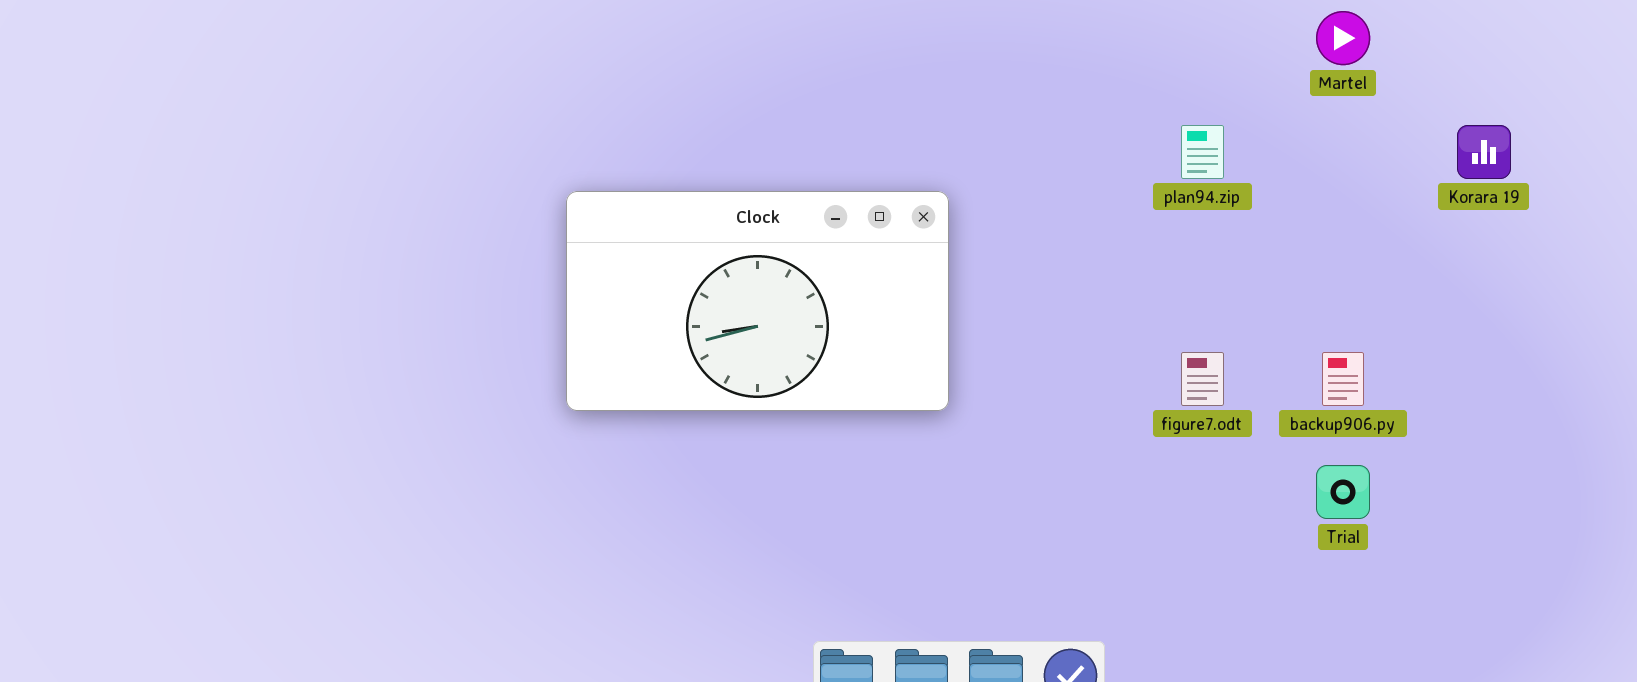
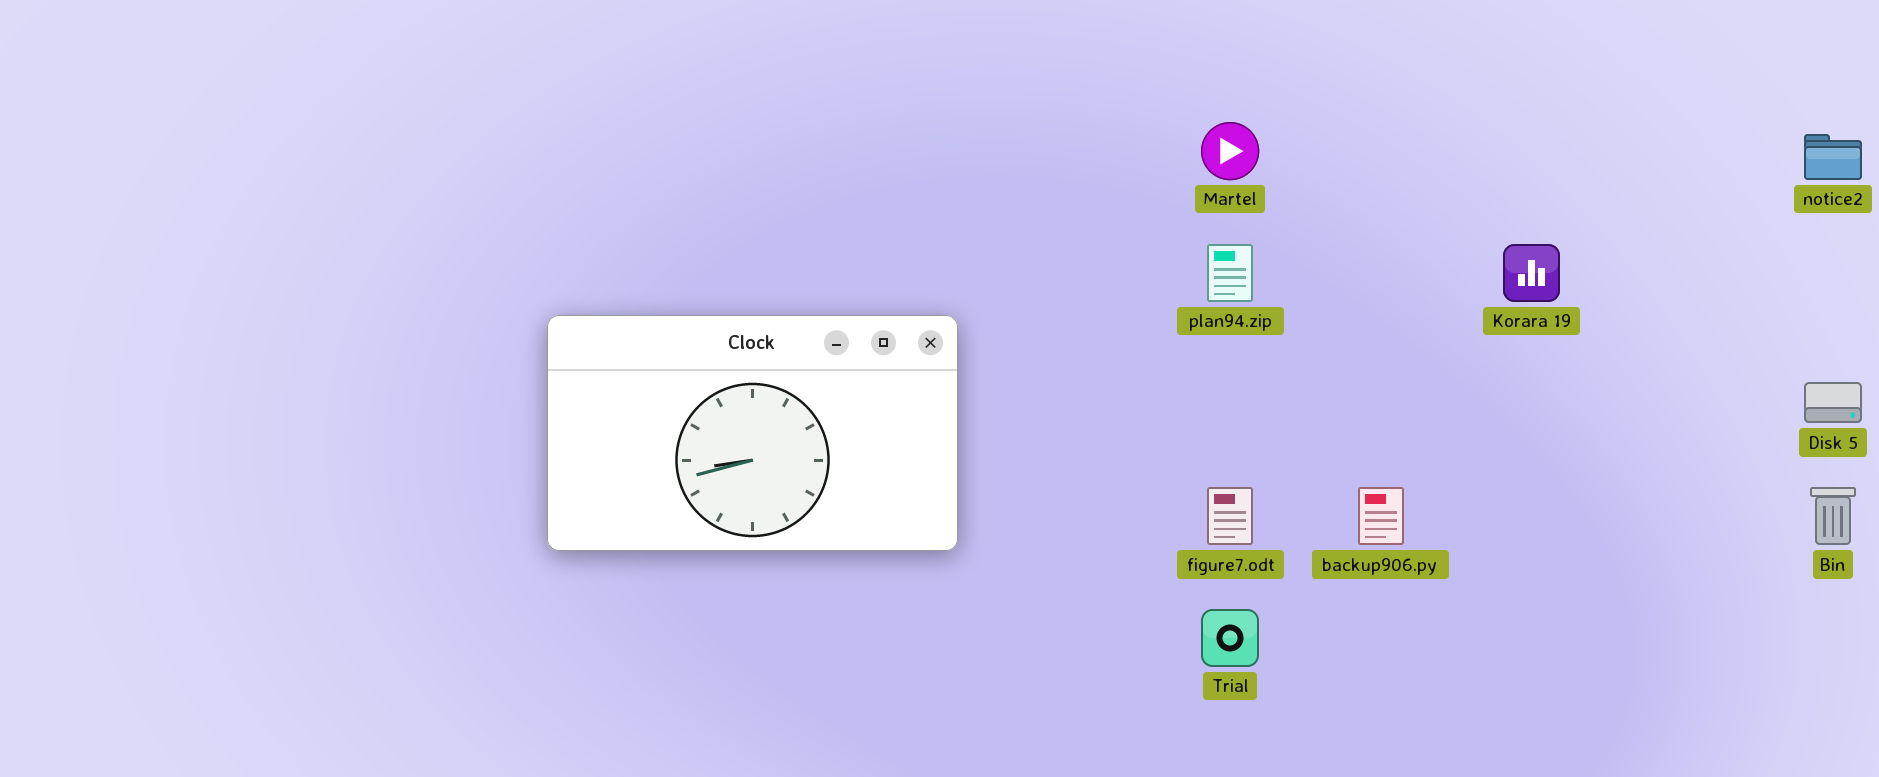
Martel: [1316,11,1370,65] -> [1201,122,1259,180], moved
Trial: [1316,465,1370,519] -> [1201,609,1259,667], moved

